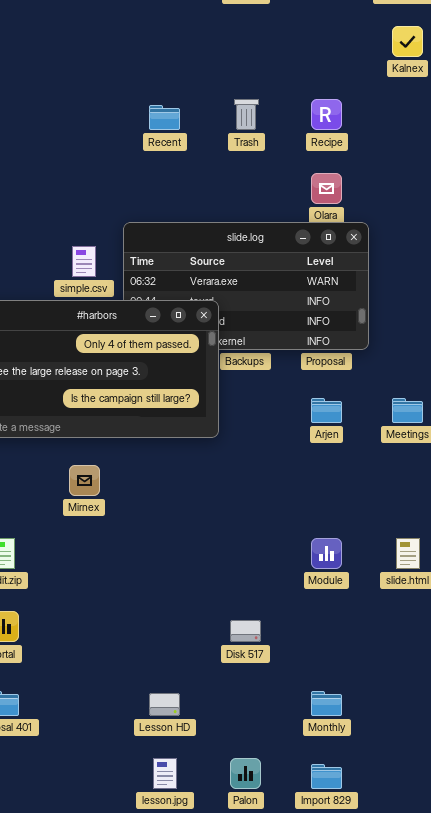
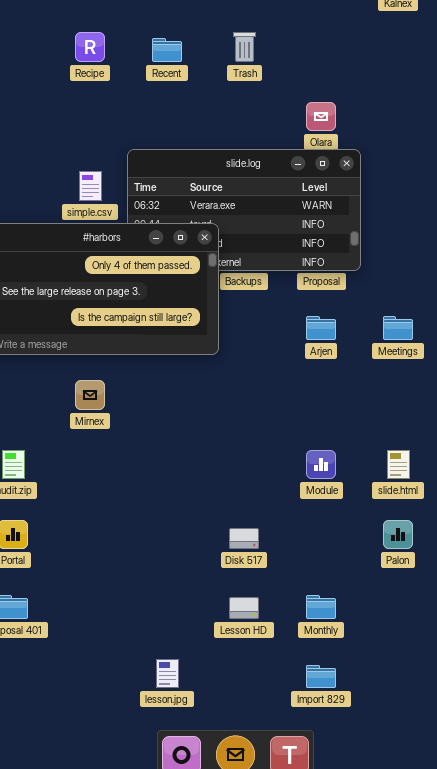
Recipe: [311,99,342,130] -> [75,32,105,62], moved
Lesson HD: [149,693,180,716] -> [229,597,259,619], moved
Palon: [230,758,261,789] -> [383,520,413,549], moved

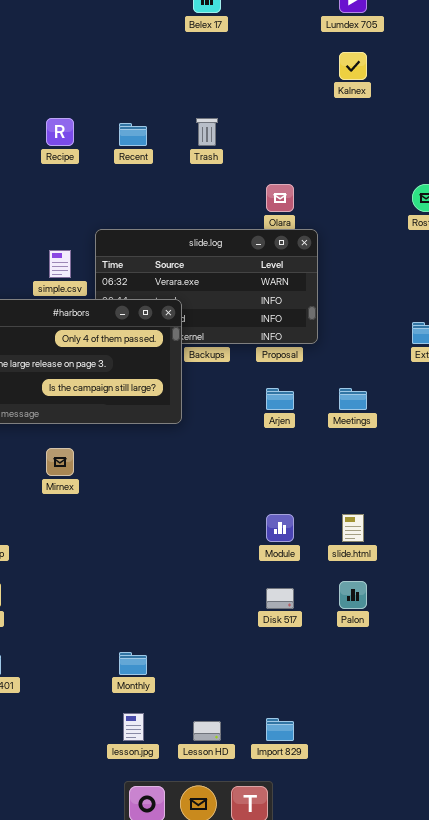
Disk 517: [229,528,259,549] -> [266,588,294,609], moved
Monthly: [306,595,336,619] -> [119,652,147,675], moved
Lesson HD: [229,597,259,619] -> [193,721,221,741], moved

